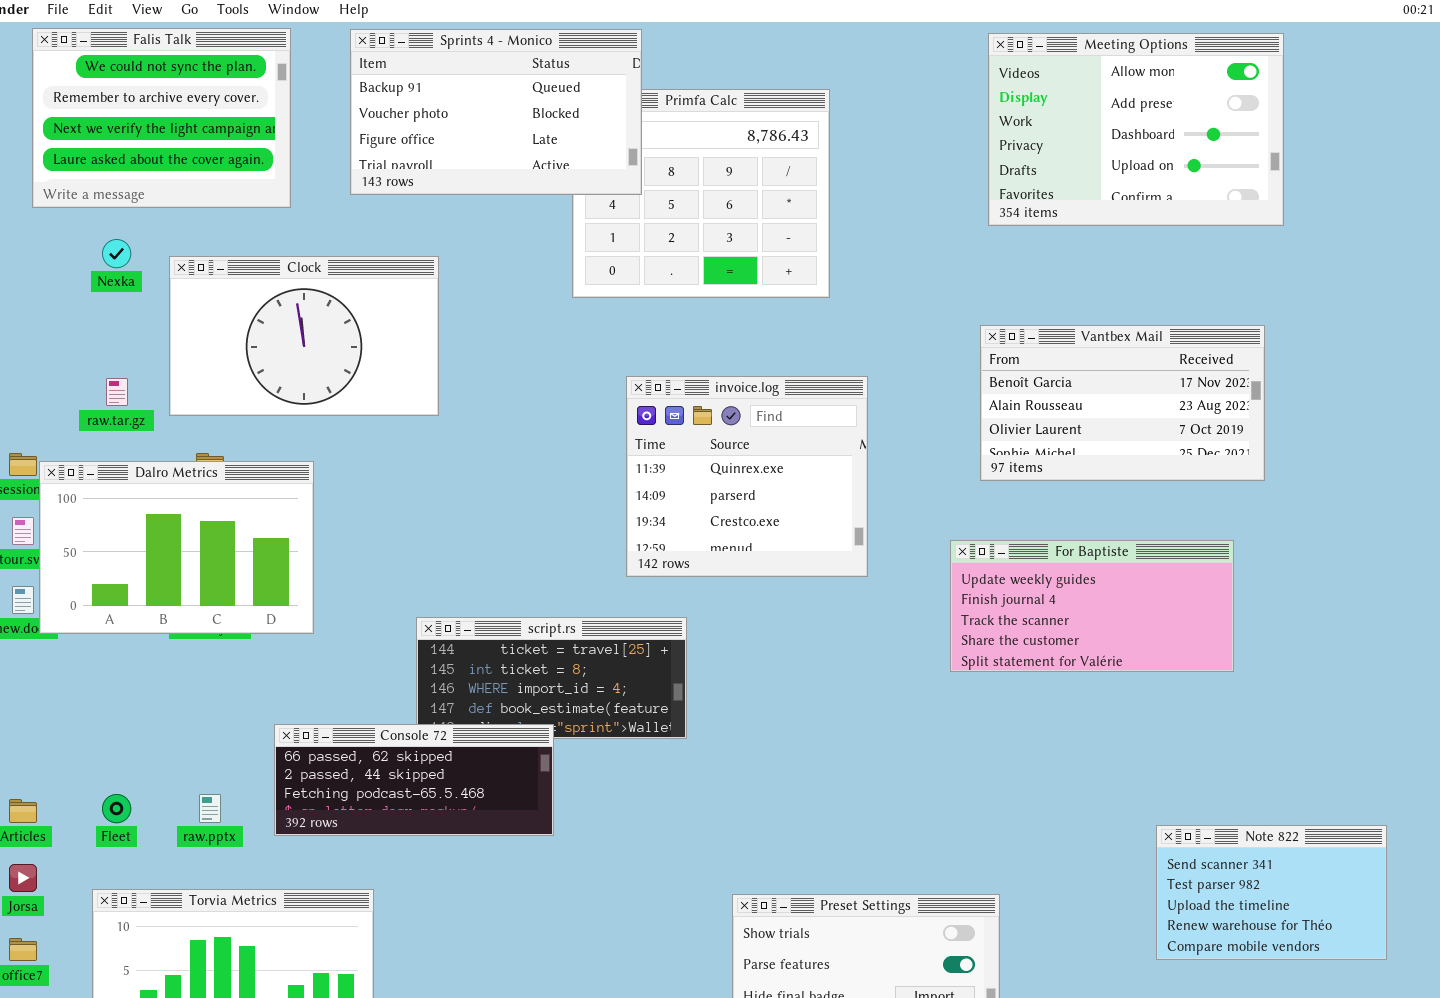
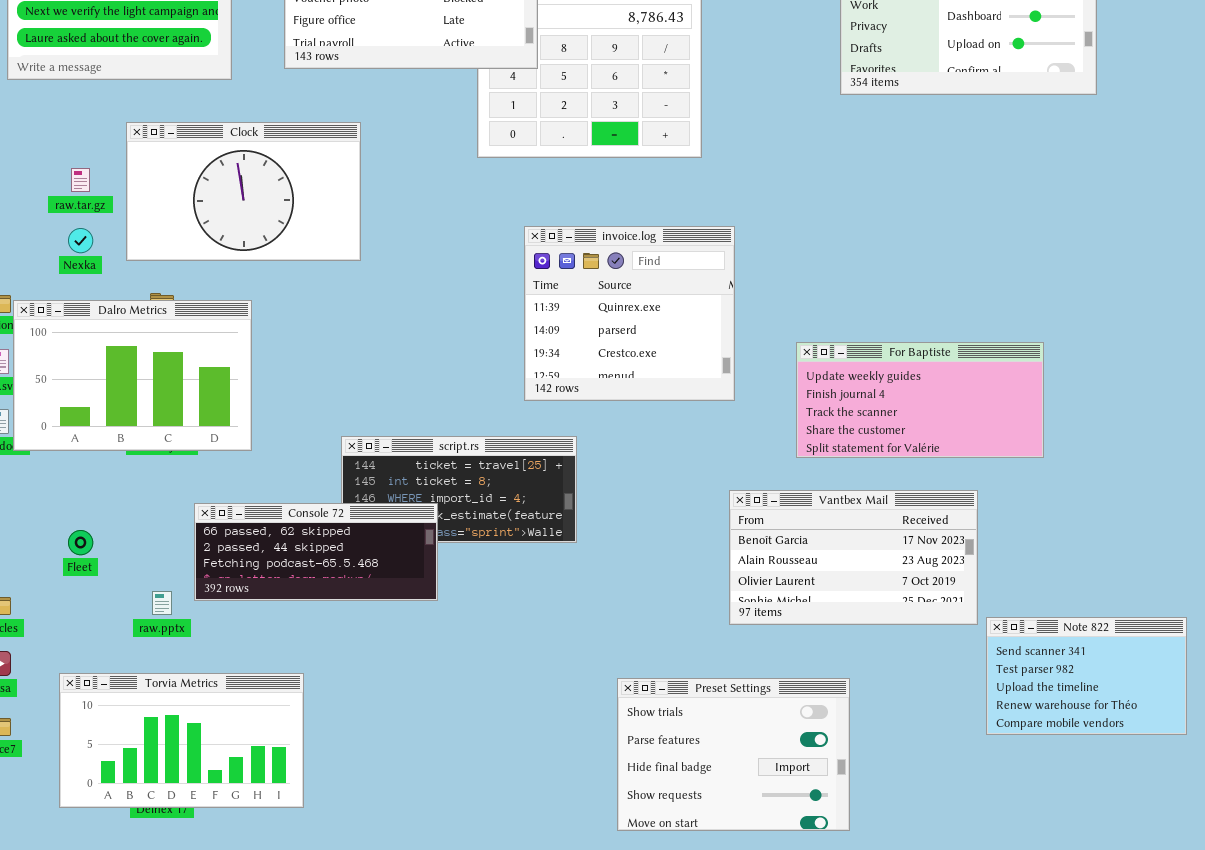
Nexka: [102,239,131,268] -> [68,228,93,253], moved
Vantbex Mail: [980,325,1265,481] -> [729,490,978,625], moved
raw.tar.gz: [106,378,128,406] -> [71,168,90,192], moved
For Baptiste: [950,540,1234,672] -> [796,342,1044,458], moved
Console 72: [274,724,554,836] -> [194,503,438,601], moved
Fleet: [102,794,131,823] -> [68,530,93,555], moved

